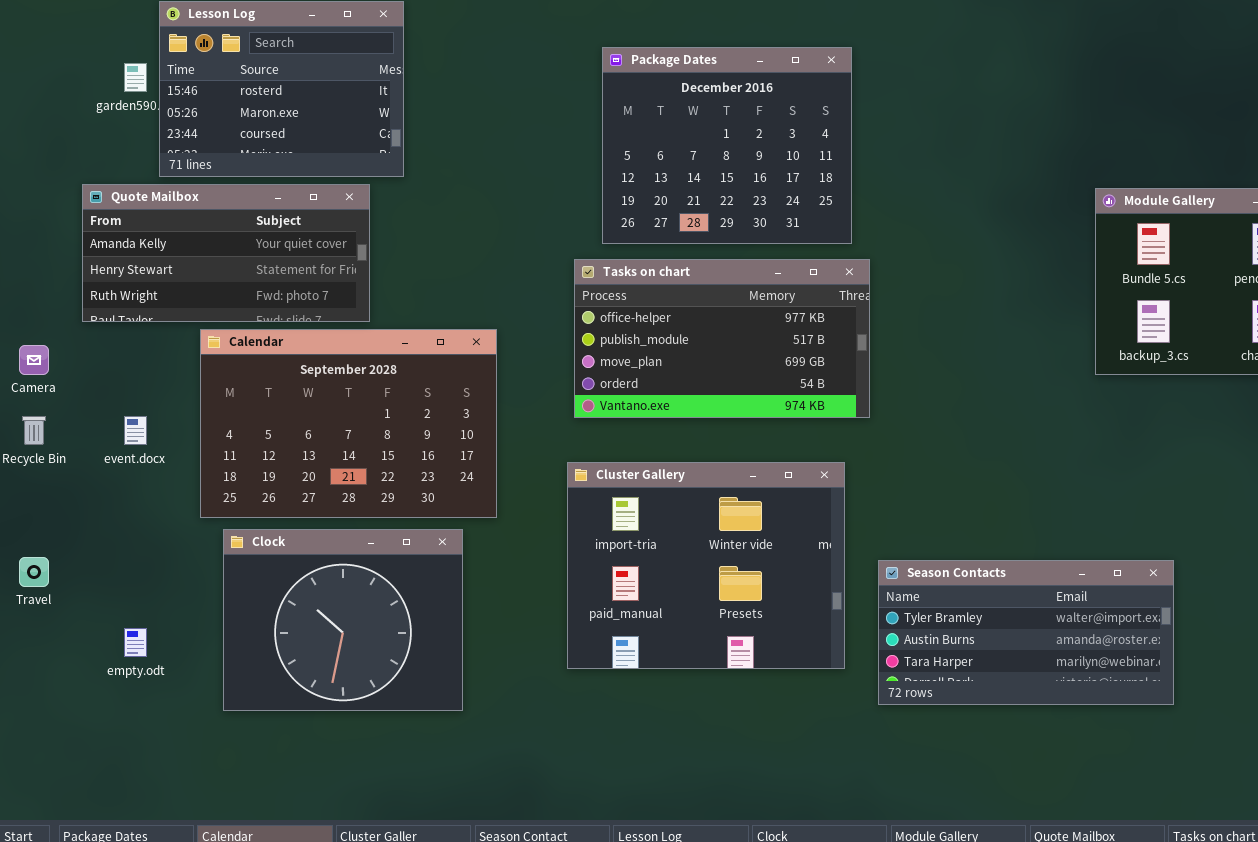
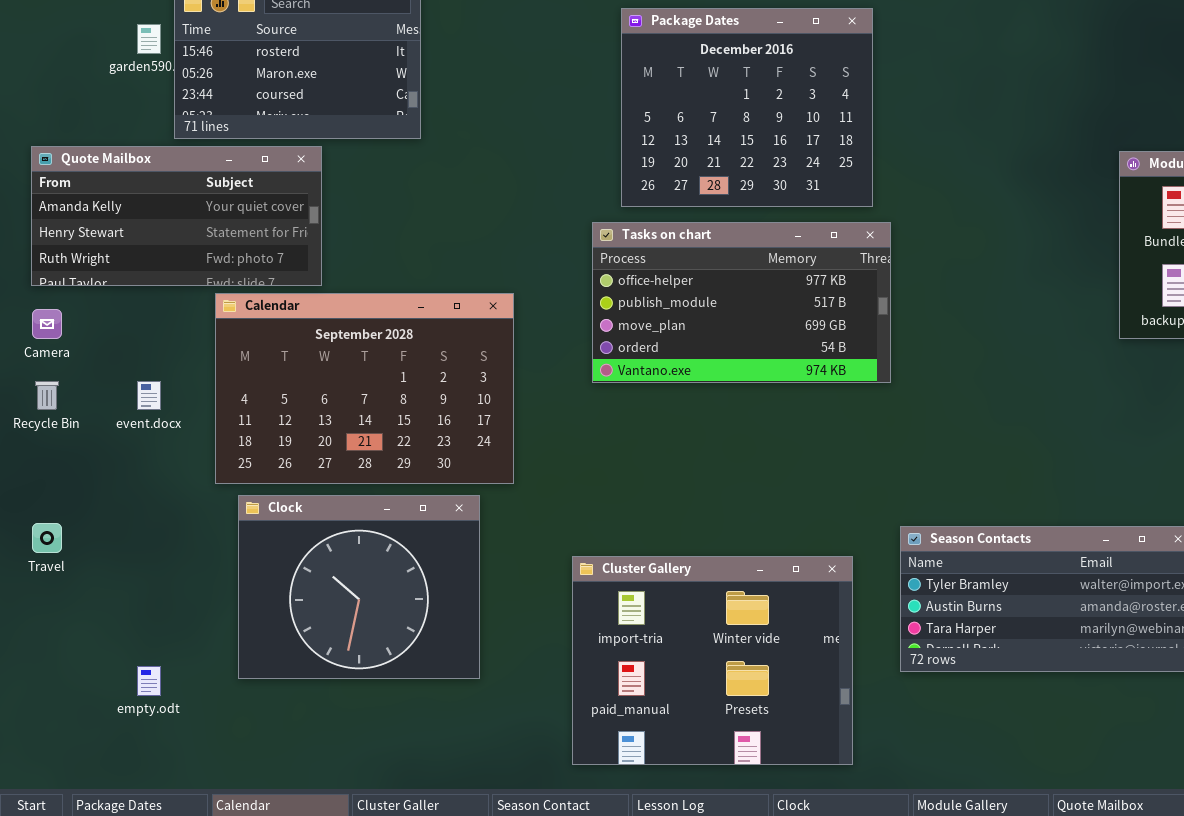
Quote Mailbox: [82,184,370,322] -> [31,146,322,286], moved
Cluster Gallery: [567,462,845,669] -> [572,556,853,765], moved
empty.odt: [124,628,147,657] -> [137,666,161,696], moved

